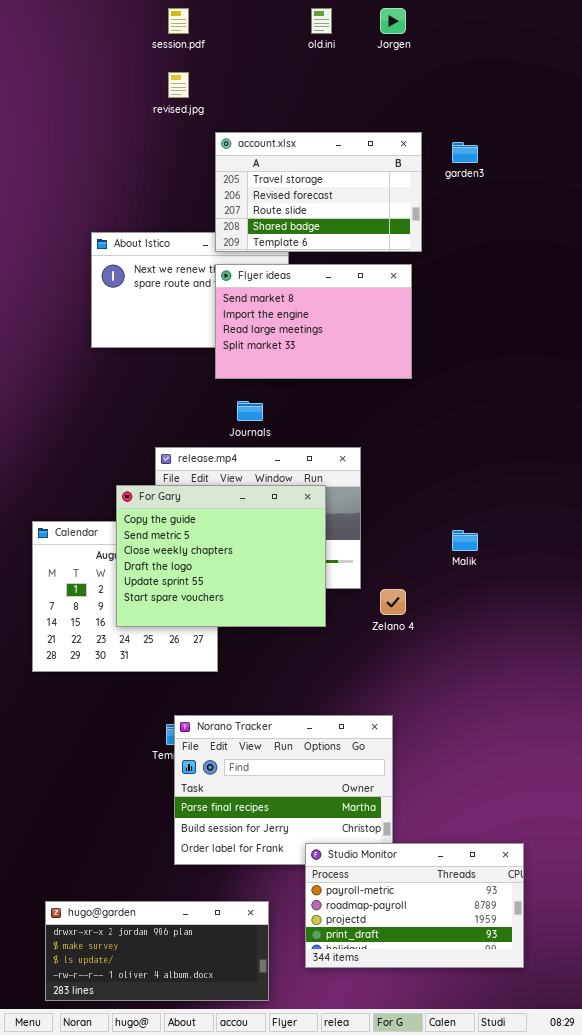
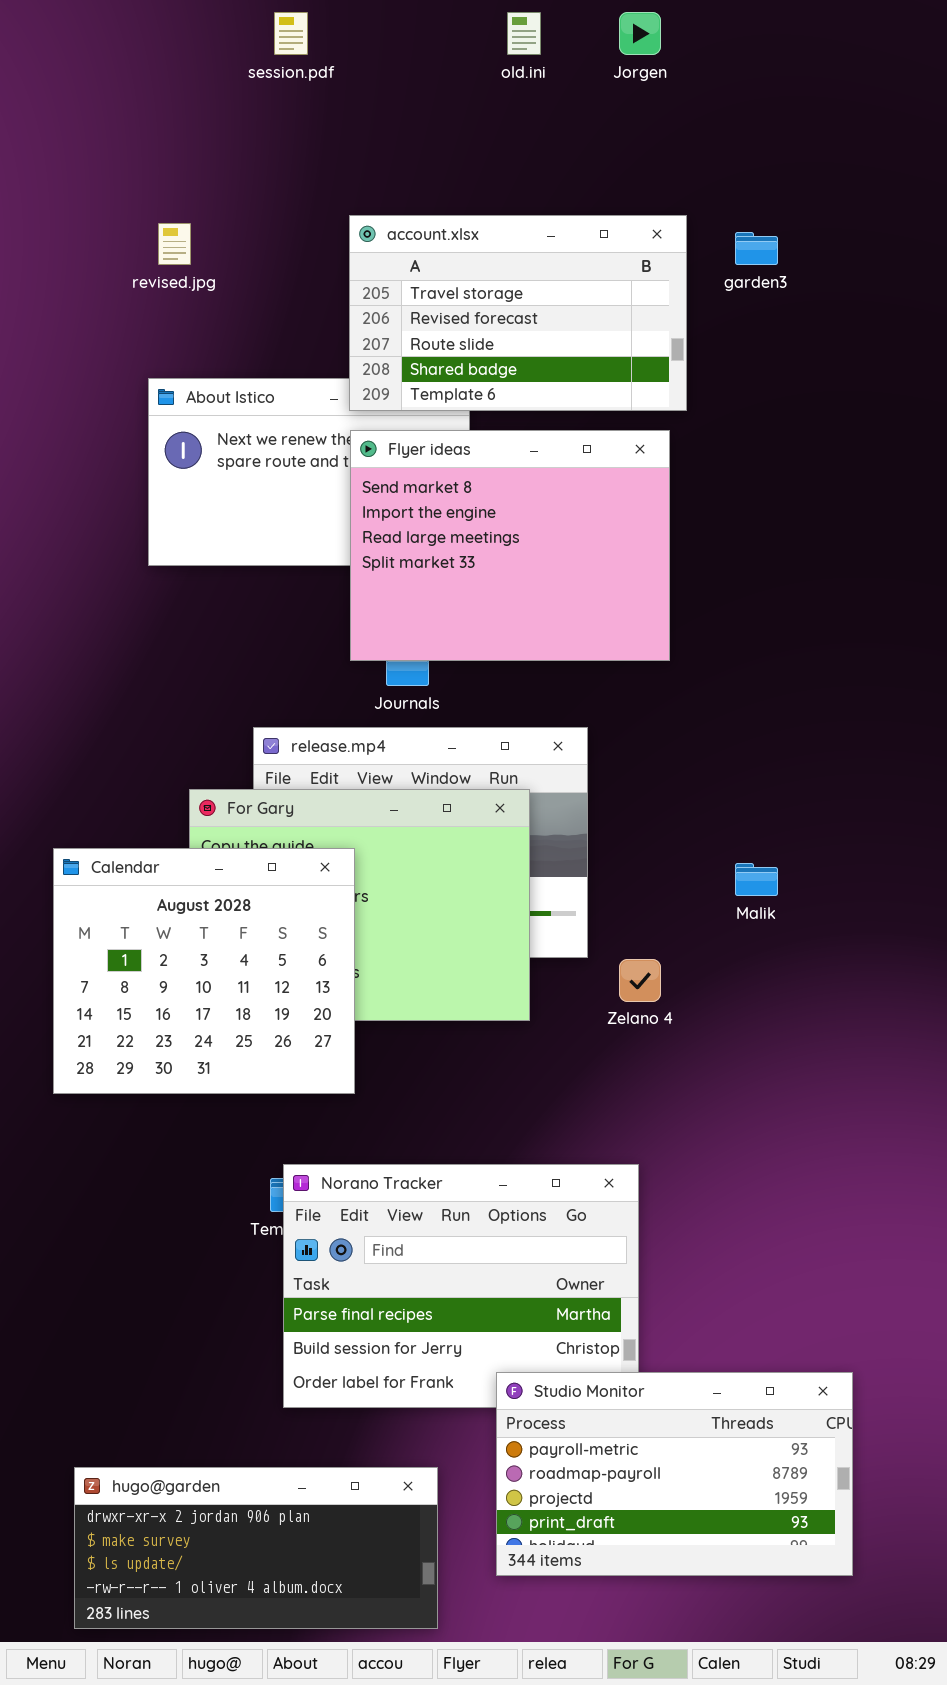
revised.jpg: [168,72,189,98] -> [158,223,191,265], moved
Flyer ideas: [215,264,412,379] -> [350,430,670,661], resized
Calendar: [32,521,218,672] -> [53,848,355,1094], raised

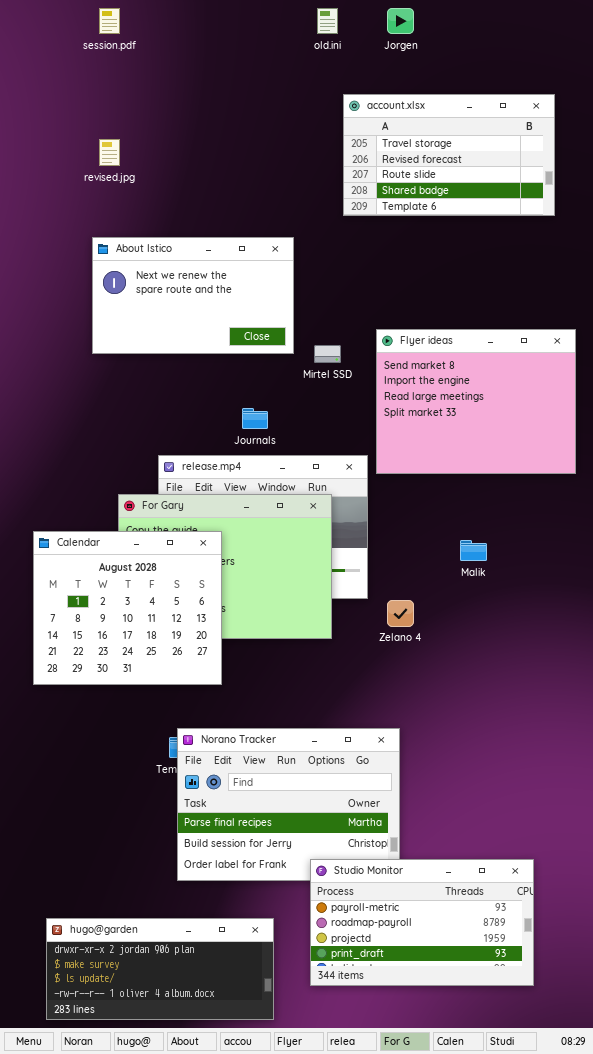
session.pdf: [274,12,308,55] -> [99,8,120,34], moved
account.xlsx: [349,215,687,411] -> [343,94,555,216], moved
Flyer ideas: [350,430,670,661] -> [376,329,576,474], moved

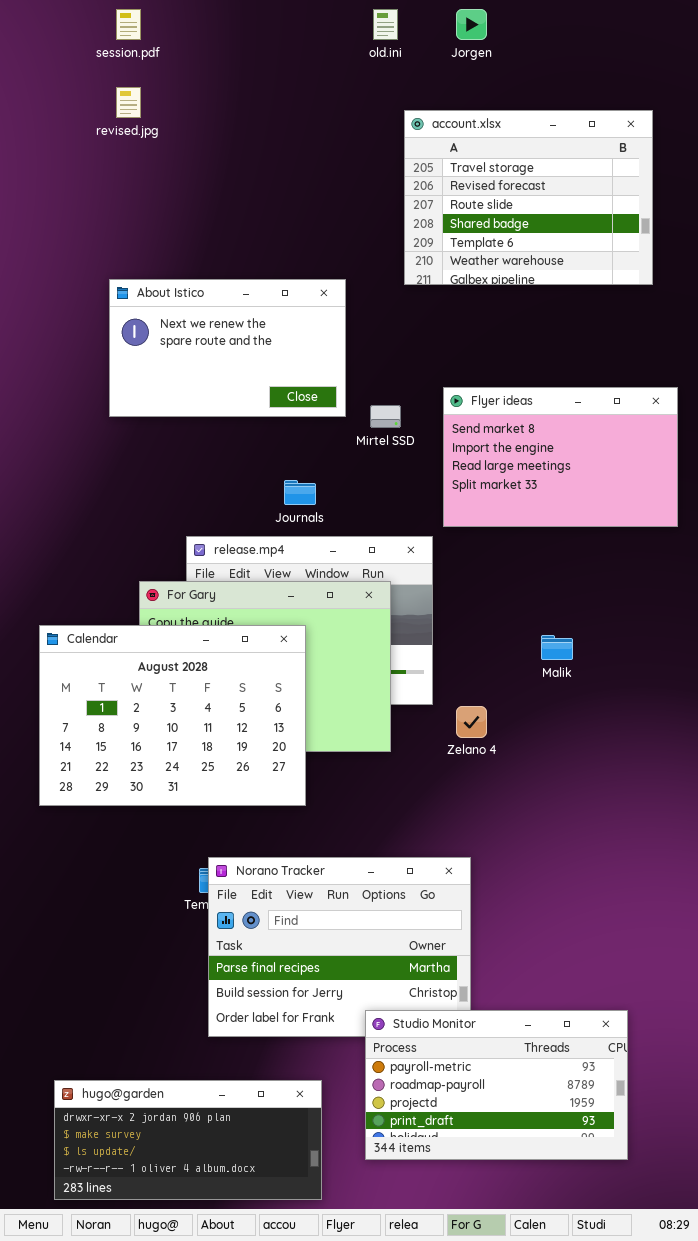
account.xlsx: [343,94,555,216] -> [404,110,653,285], resized
revised.jpg: [99,139,120,166] -> [116,87,141,118], moved
Flyer ideas: [376,329,576,474] -> [443,387,678,527], resized
Calendar: [33,531,222,685] -> [39,625,306,806], resized

